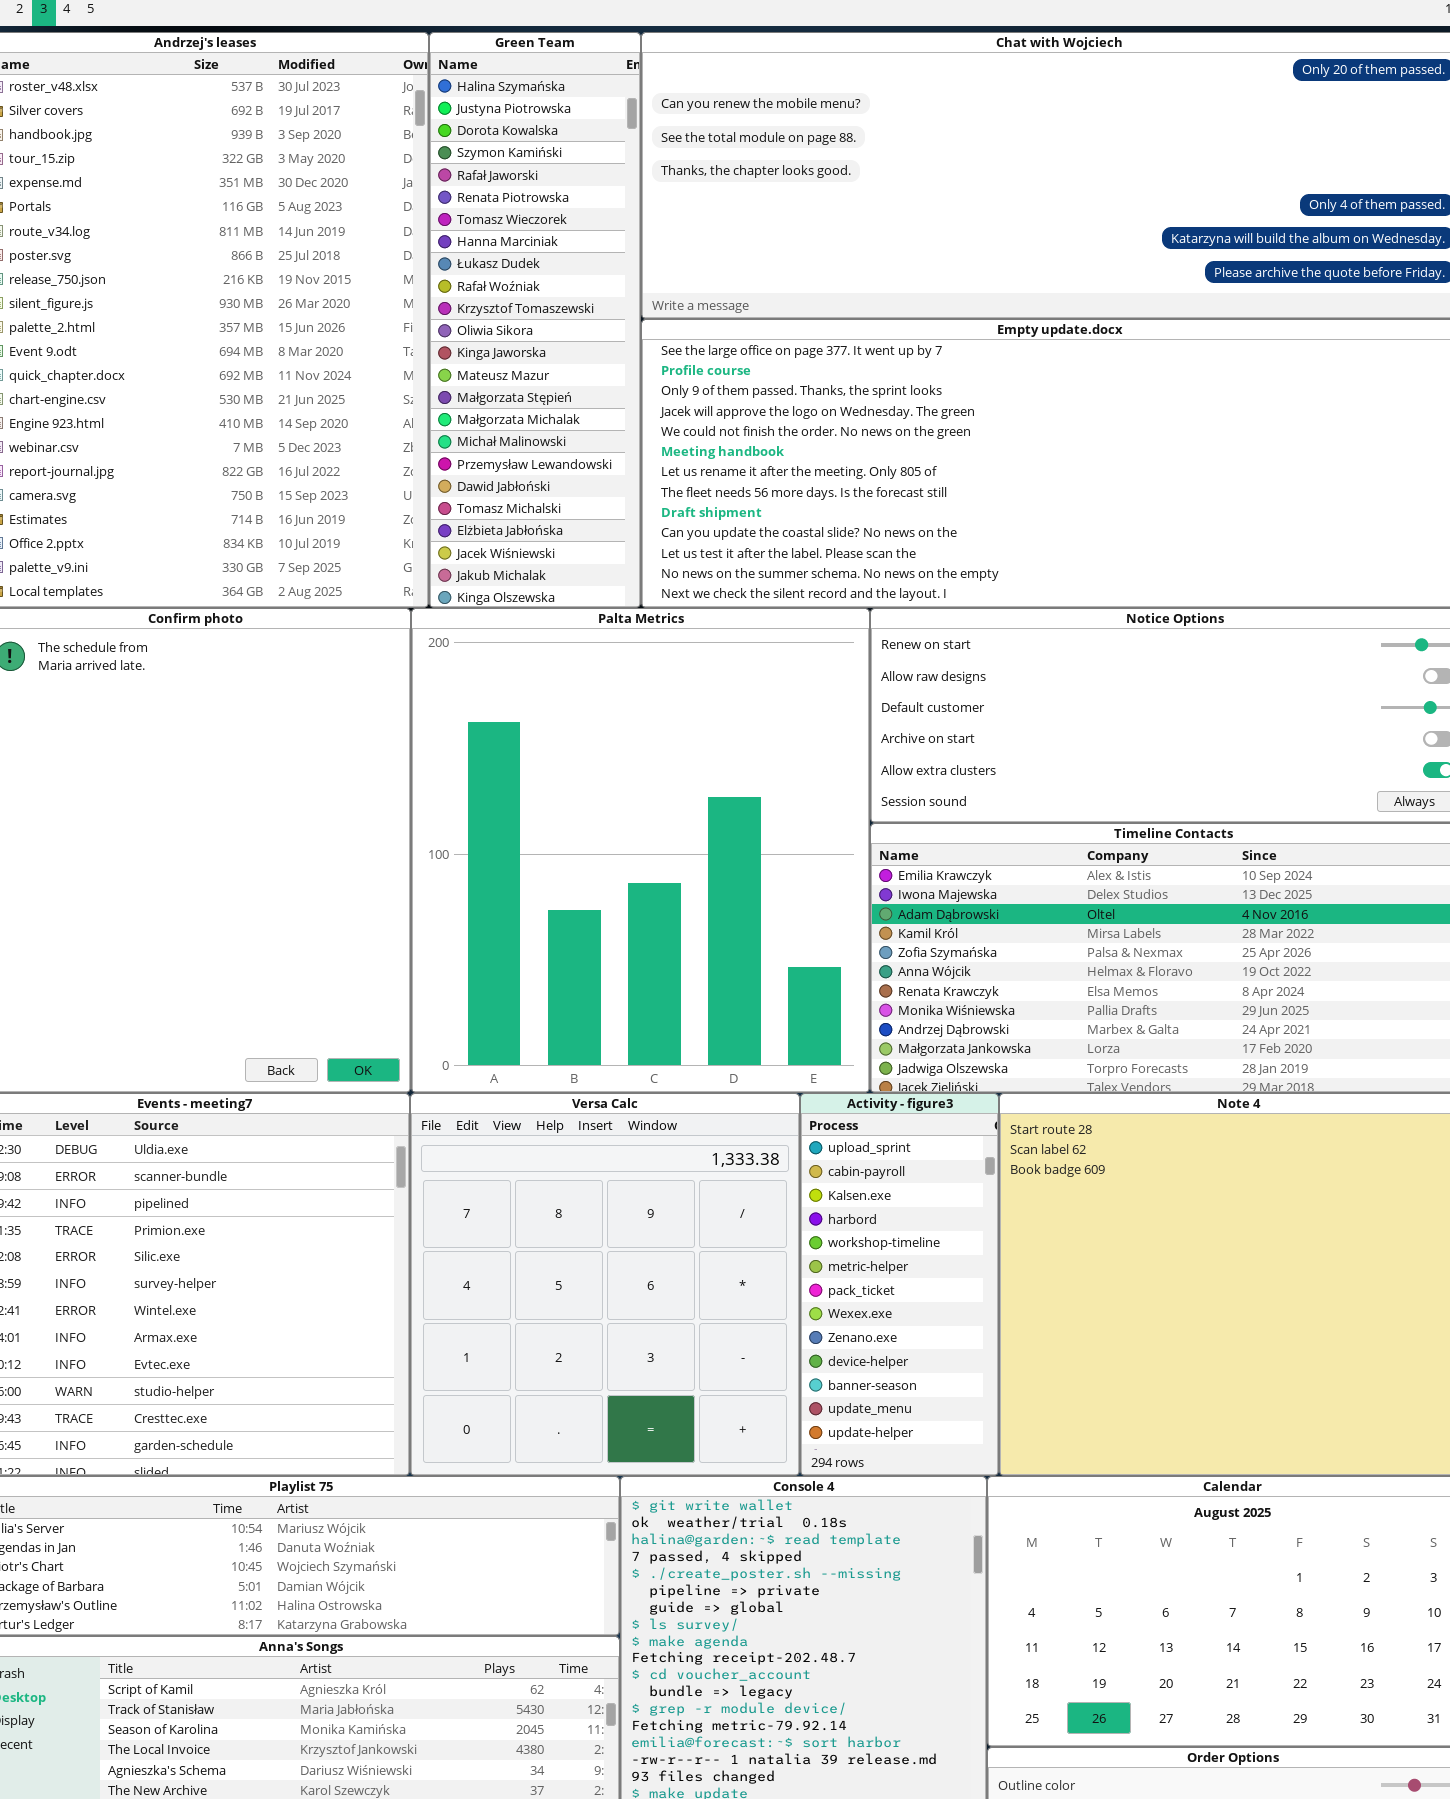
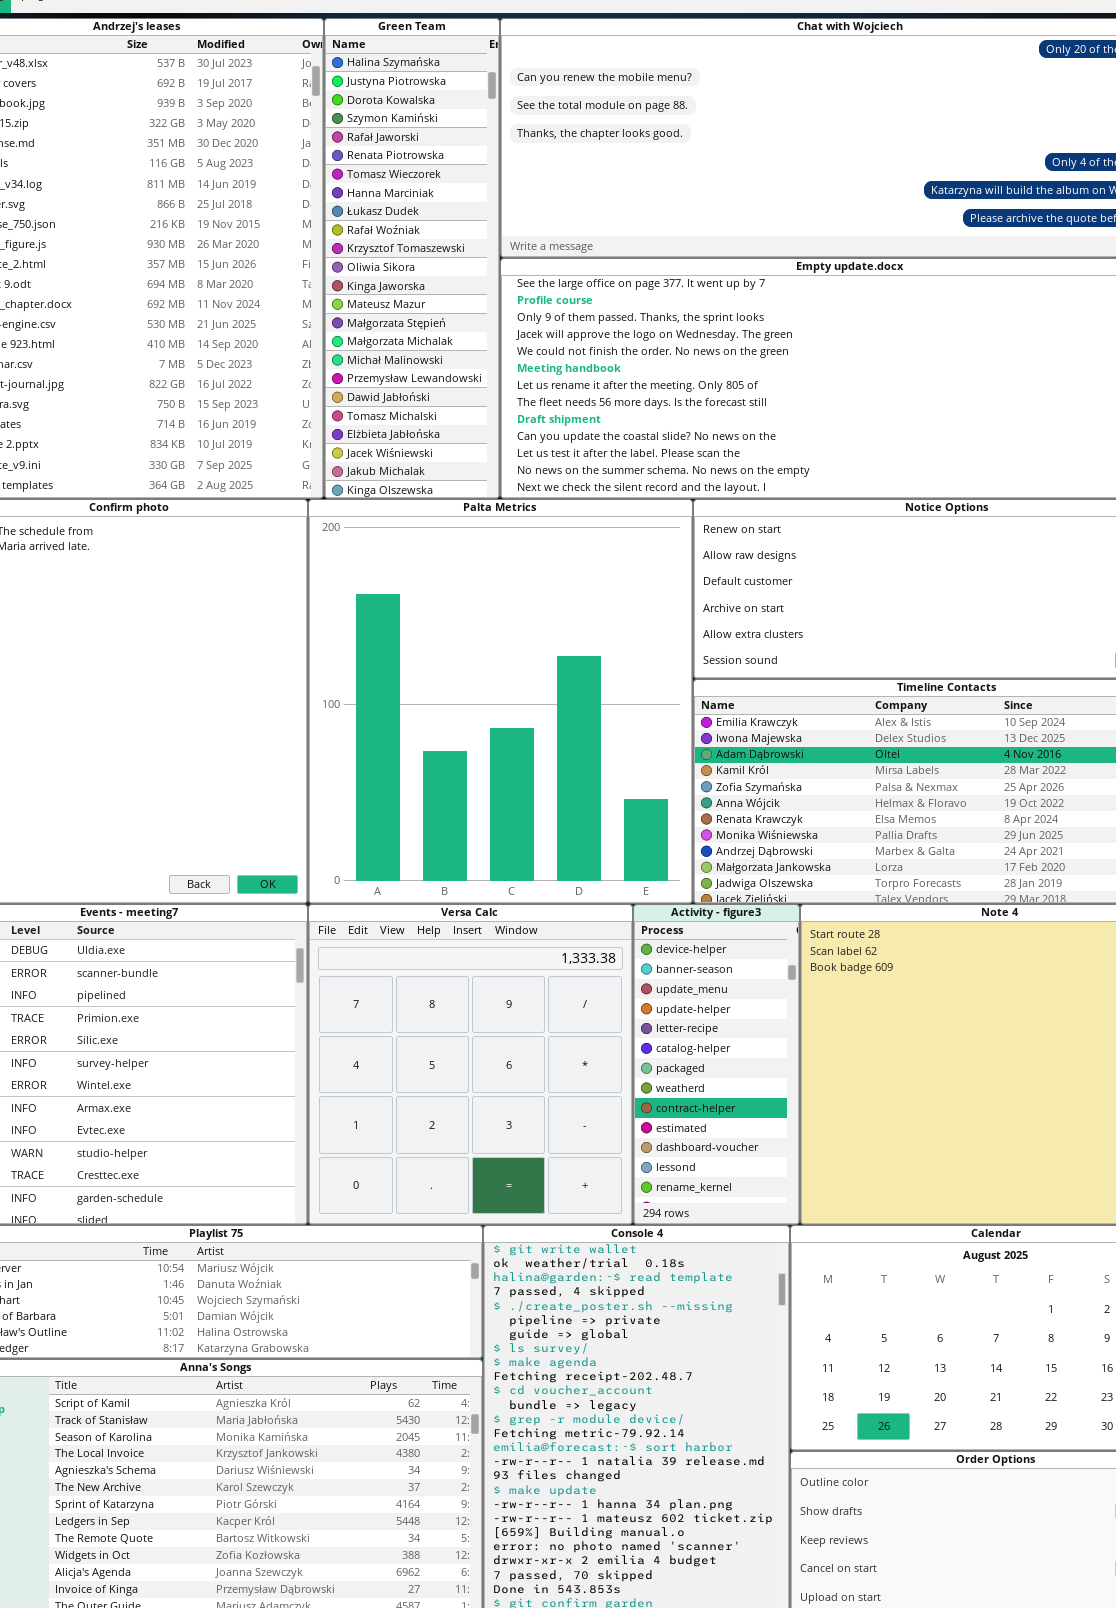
Activity - figure3: [800,1093,999,1476] -> [633,904,800,1225], scrolled down 9 rows

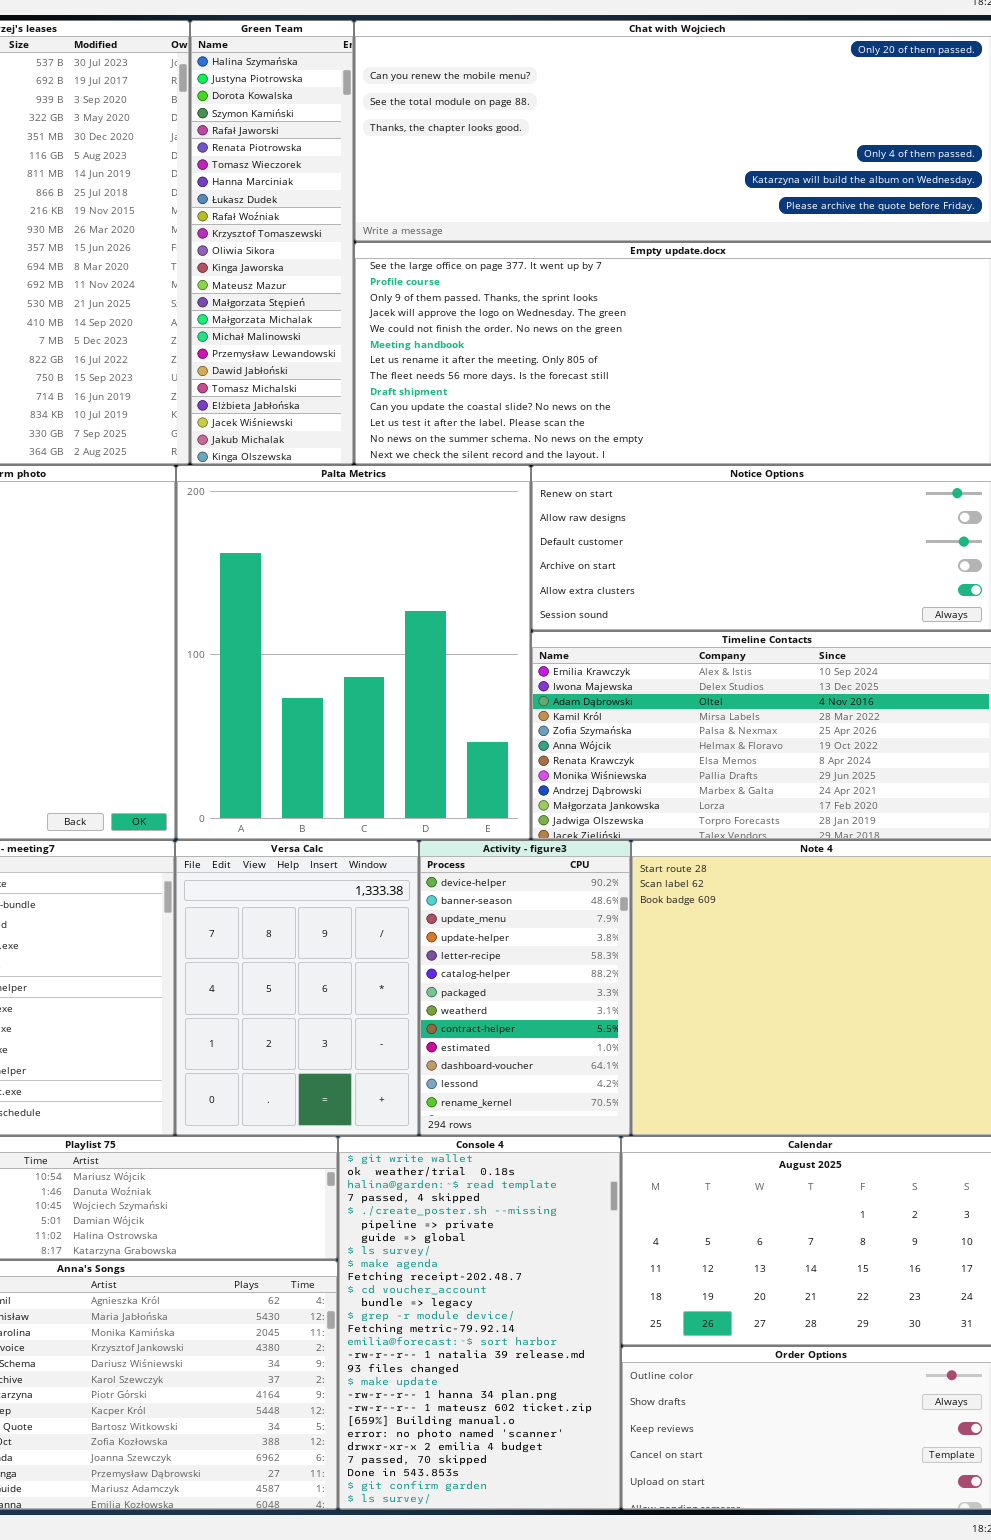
Versa Calc: [308,904,633,1225] -> [175,840,419,1136], resized
Activity - figure3: [633,904,800,1225] -> [419,840,631,1136], resized

